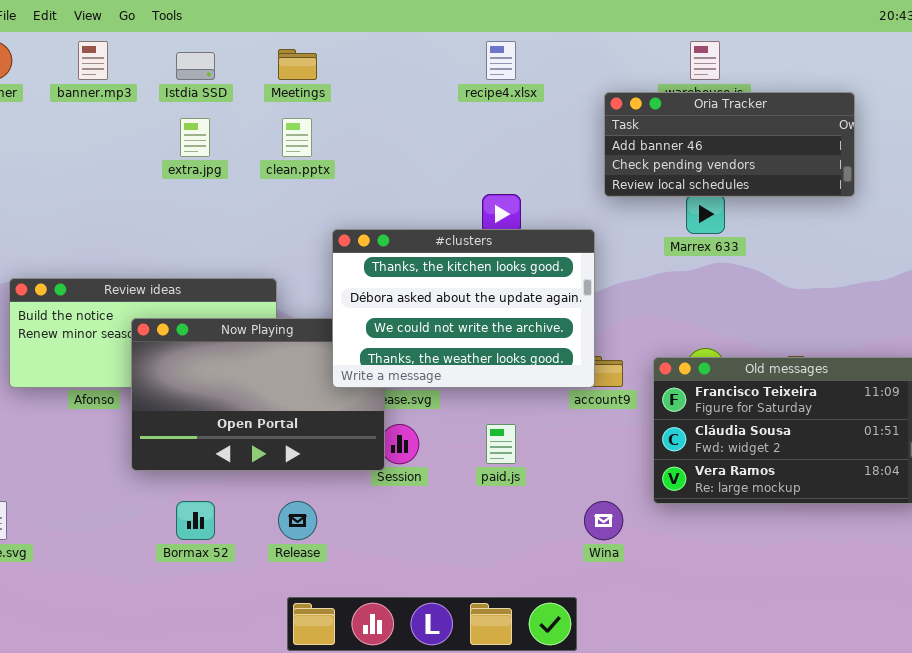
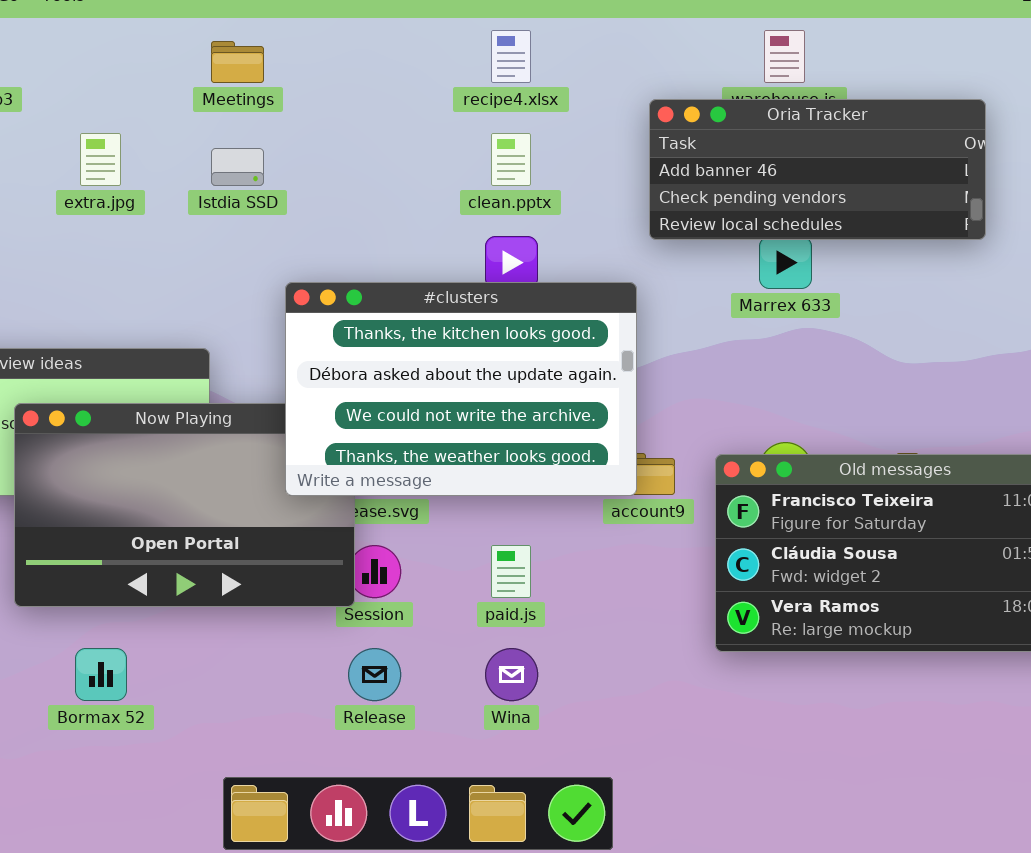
Istdia SSD: [176,52,215,80] -> [211,148,264,186], moved
clean.pptx: [282,118,312,157] -> [491,133,531,186], moved
Release: [278,501,317,540] -> [348,648,401,701], moved
Wina: [584,501,623,540] -> [485,648,538,701], moved

